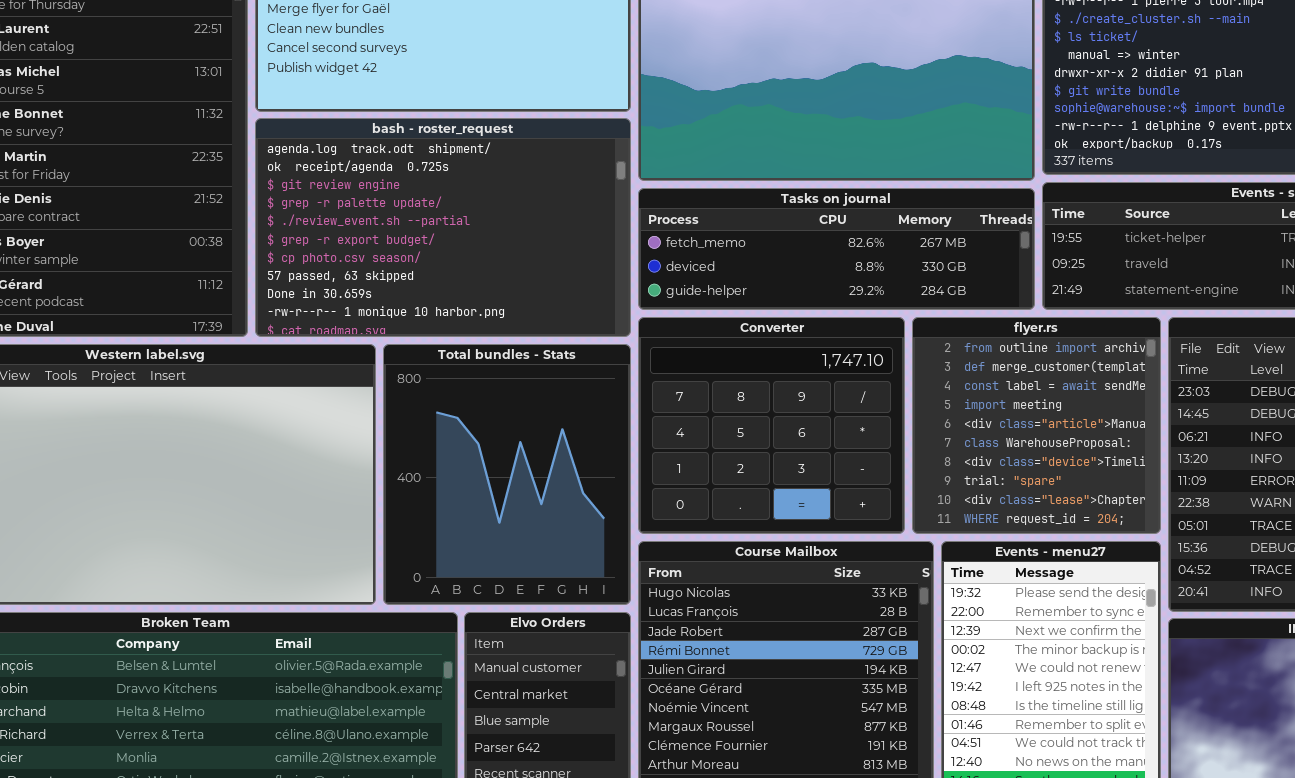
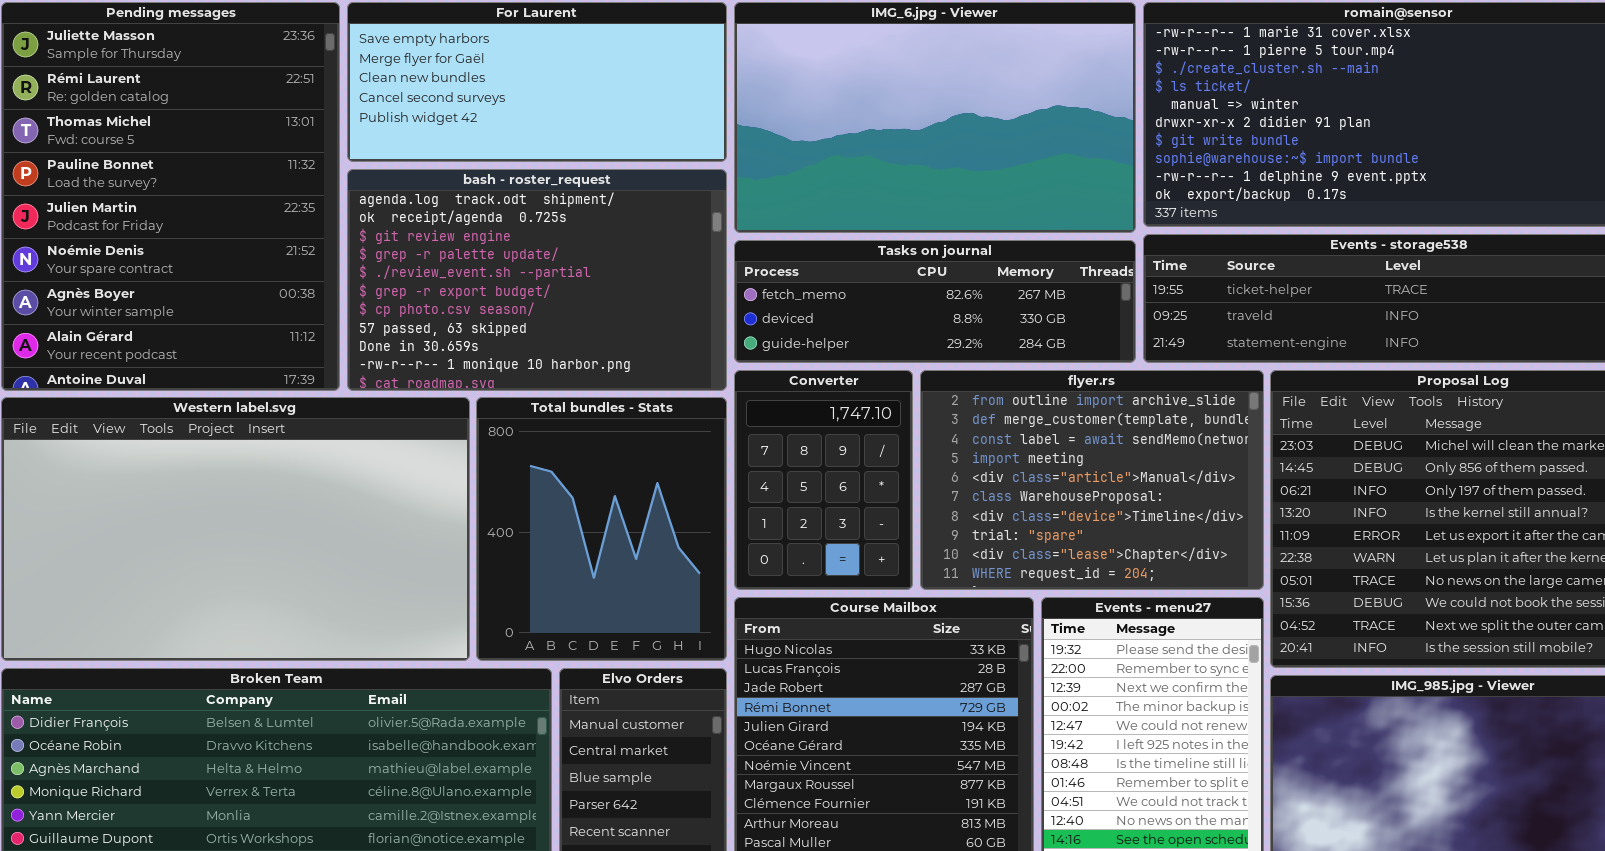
Converter: [638,317,905,534] -> [734,370,913,590], resized
flyer.rs: [912,317,1161,534] -> [920,370,1264,590], resized

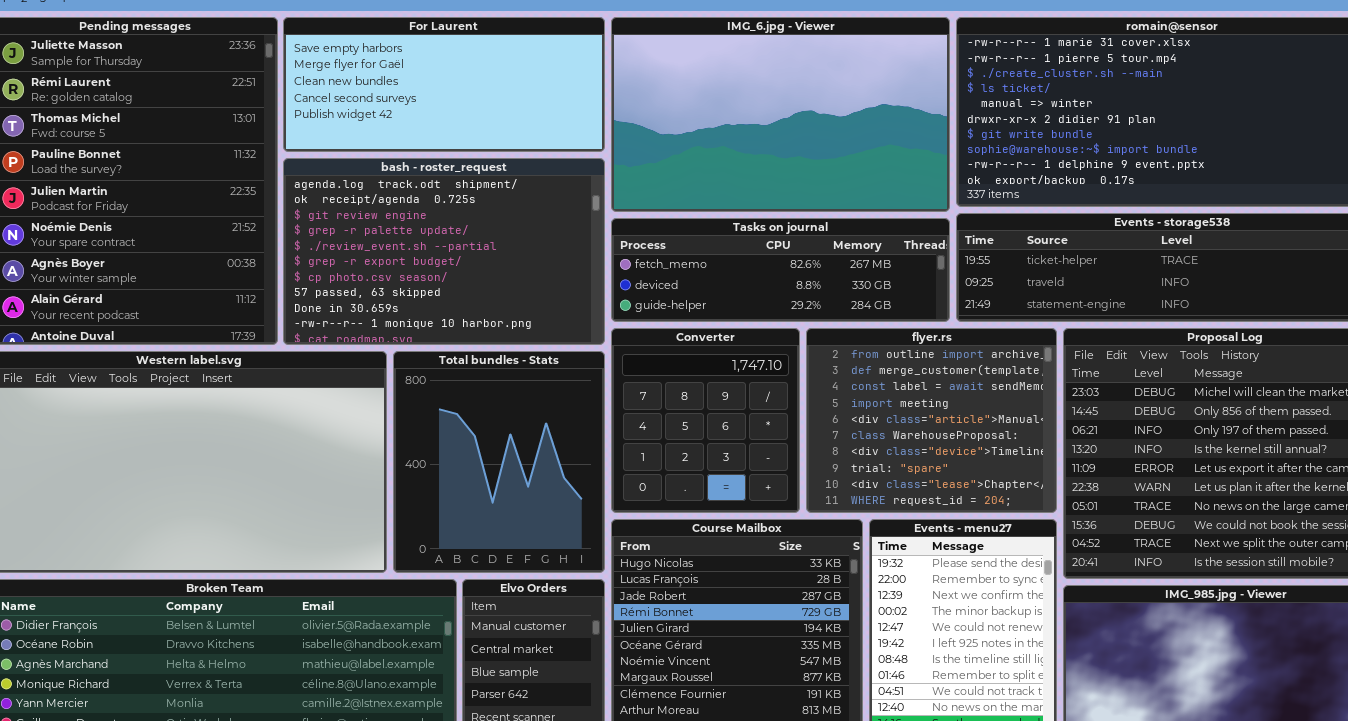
Converter: [734,370,913,590] -> [611,328,800,513], resized
flyer.rs: [920,370,1264,590] -> [806,328,1057,513], resized

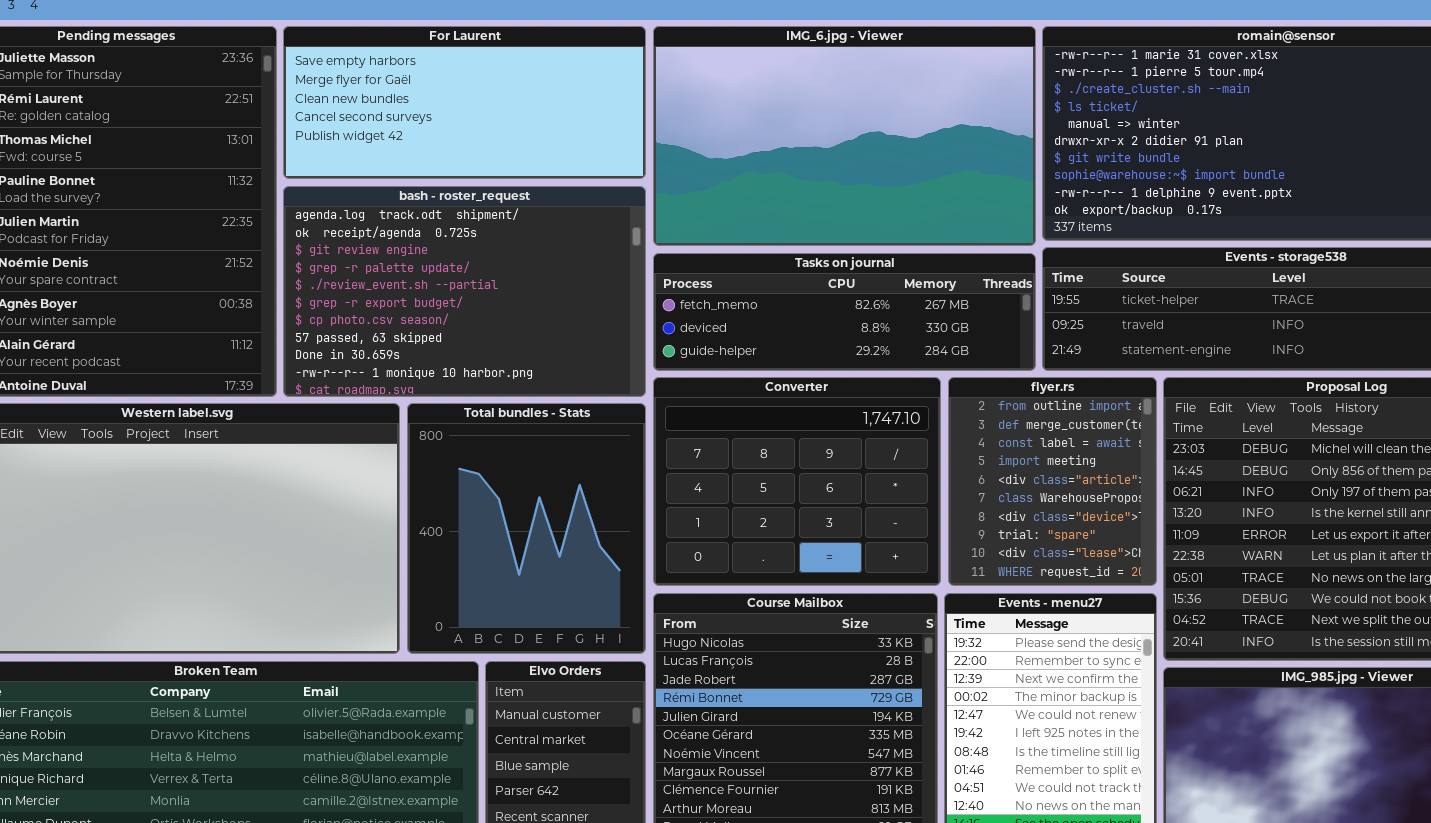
Converter: [611,328,800,513] -> [653,377,941,586], resized
flyer.rs: [806,328,1057,513] -> [948,377,1157,586], resized

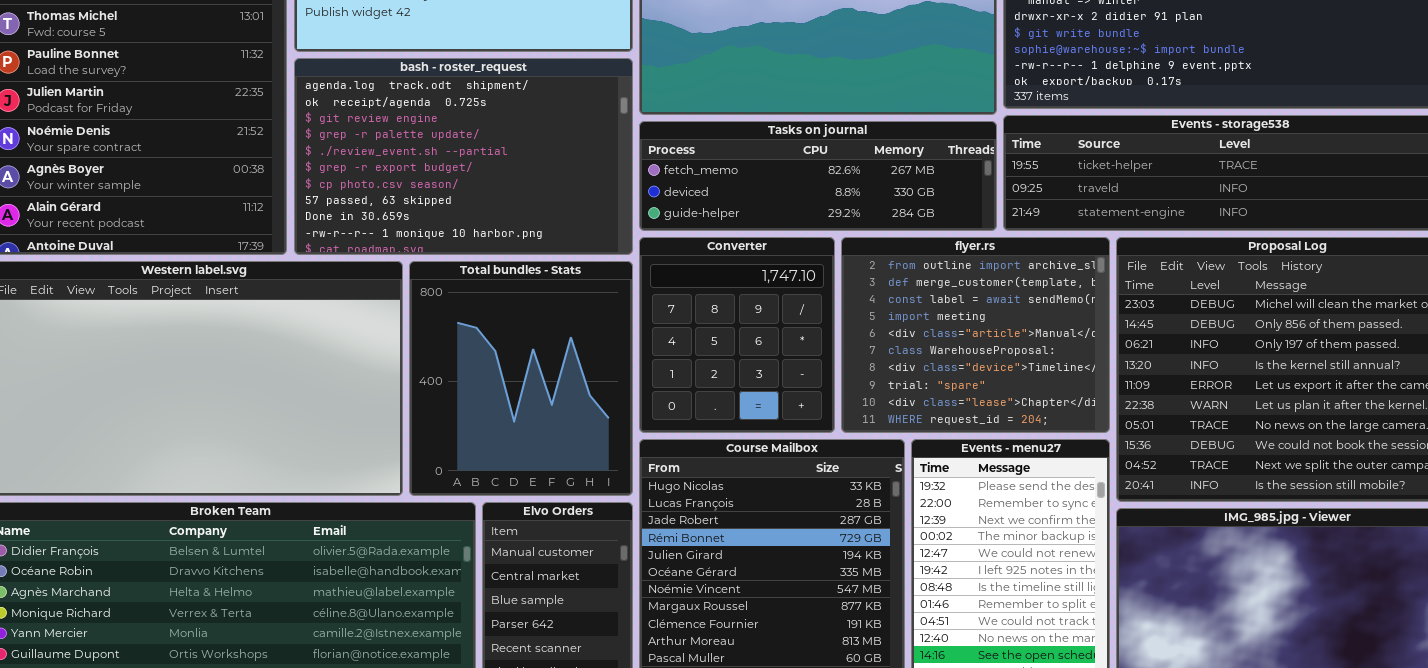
Converter: [653,377,941,586] -> [639,237,835,433], resized
flyer.rs: [948,377,1157,586] -> [841,237,1110,433], resized

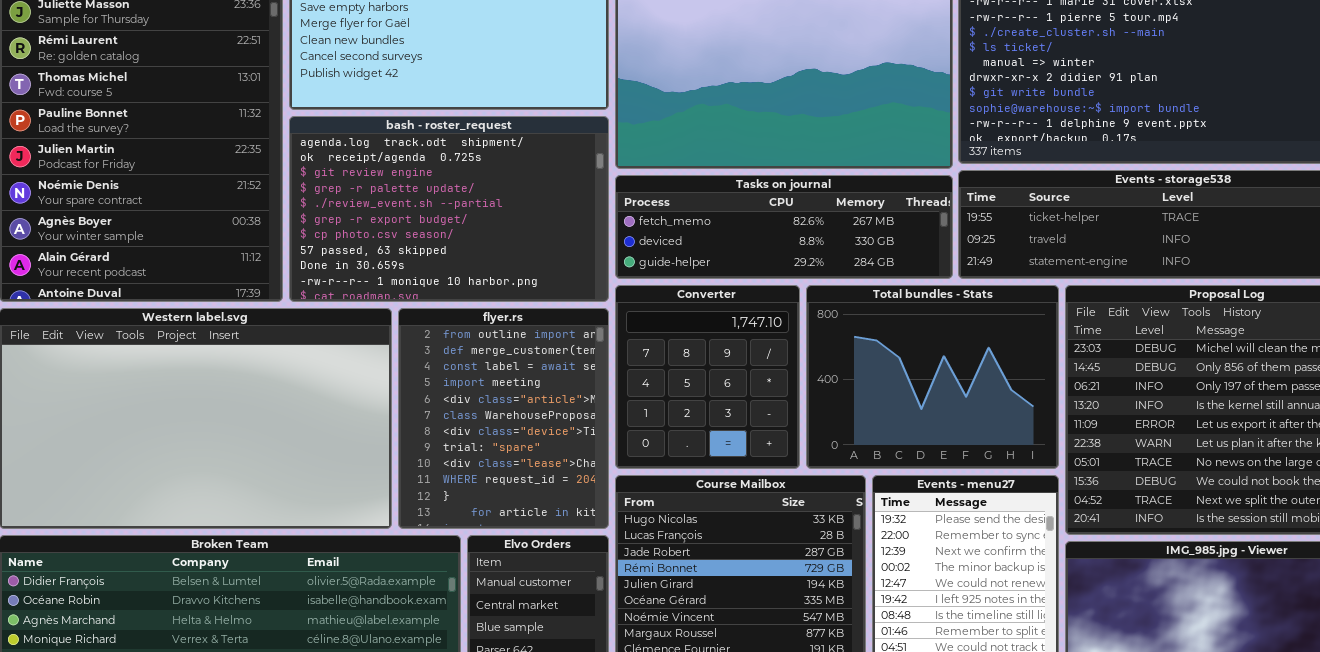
flyer.rs: [841,237,1110,433] -> [398,308,609,529], moved, resized
Total bundles - Stats: [409,261,633,496] -> [806,285,1059,469], moved, resized

